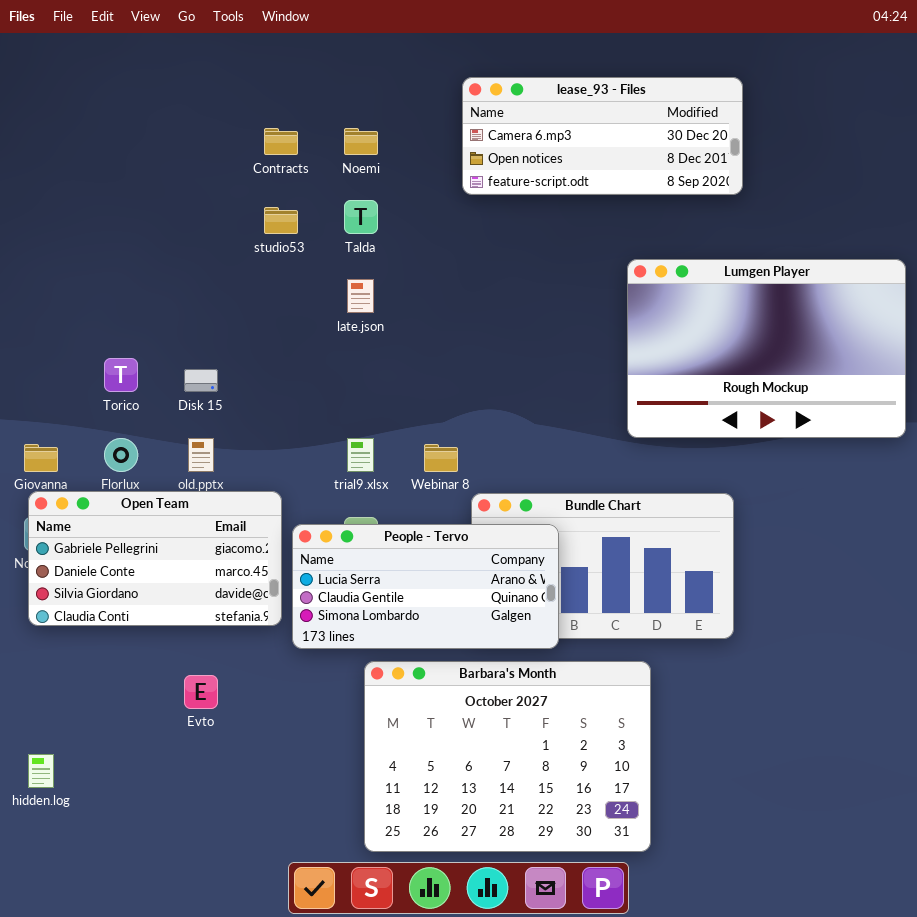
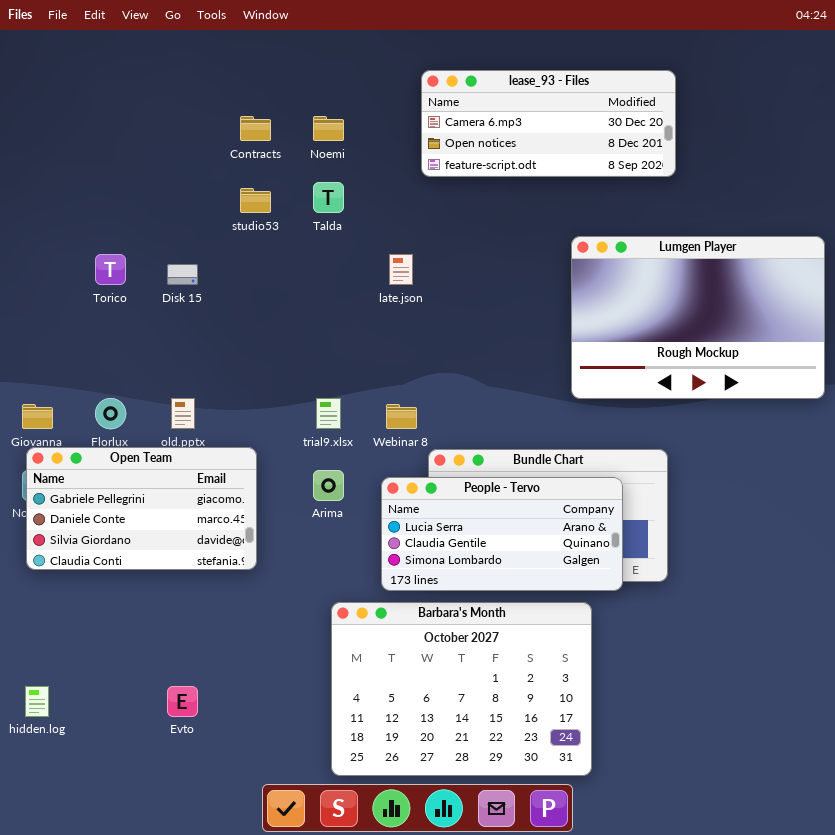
late.json: [347,279,374,313] -> [389,254,413,285], moved
Torico: [104,358,138,392] -> [95,254,126,285], moved
Disk 15: [184,369,218,392] -> [167,264,198,285], moved
People - Tervo: [292,524,559,649] -> [381,477,623,591], moved
Evto: [184,675,218,709] -> [167,686,198,717], moved

